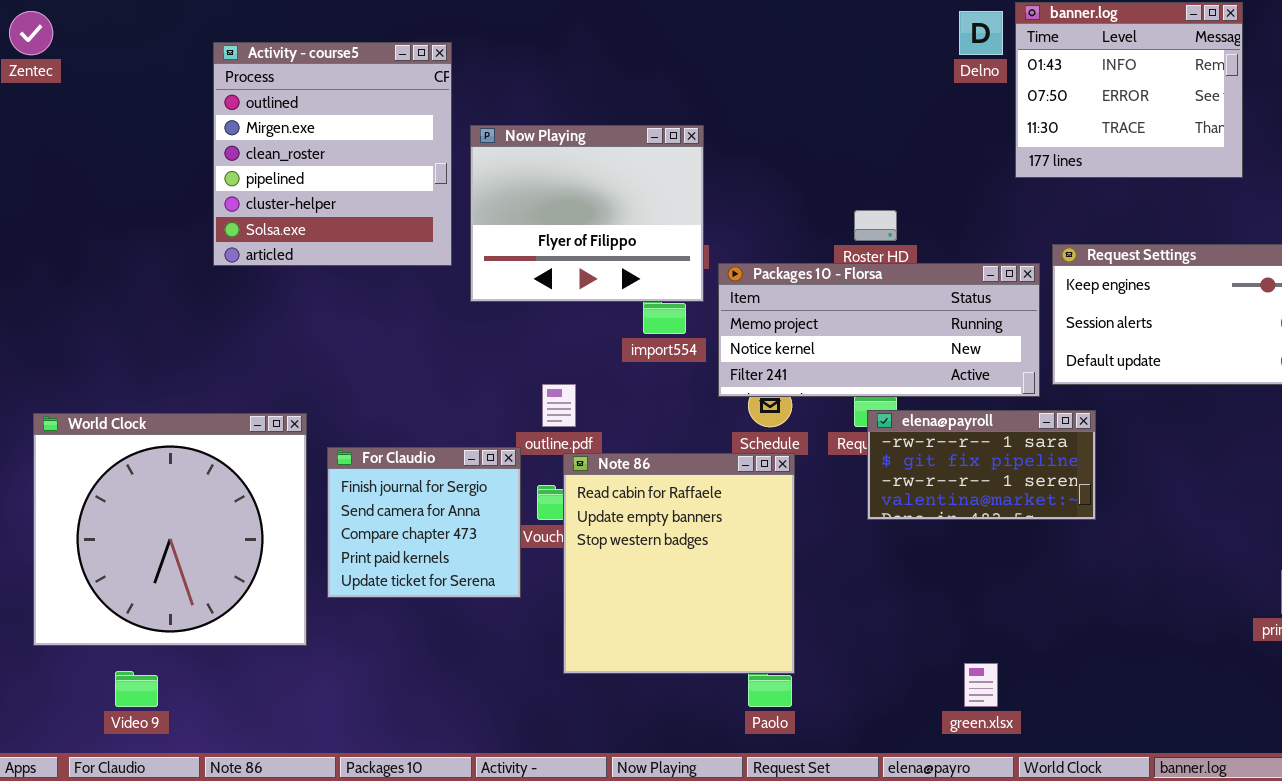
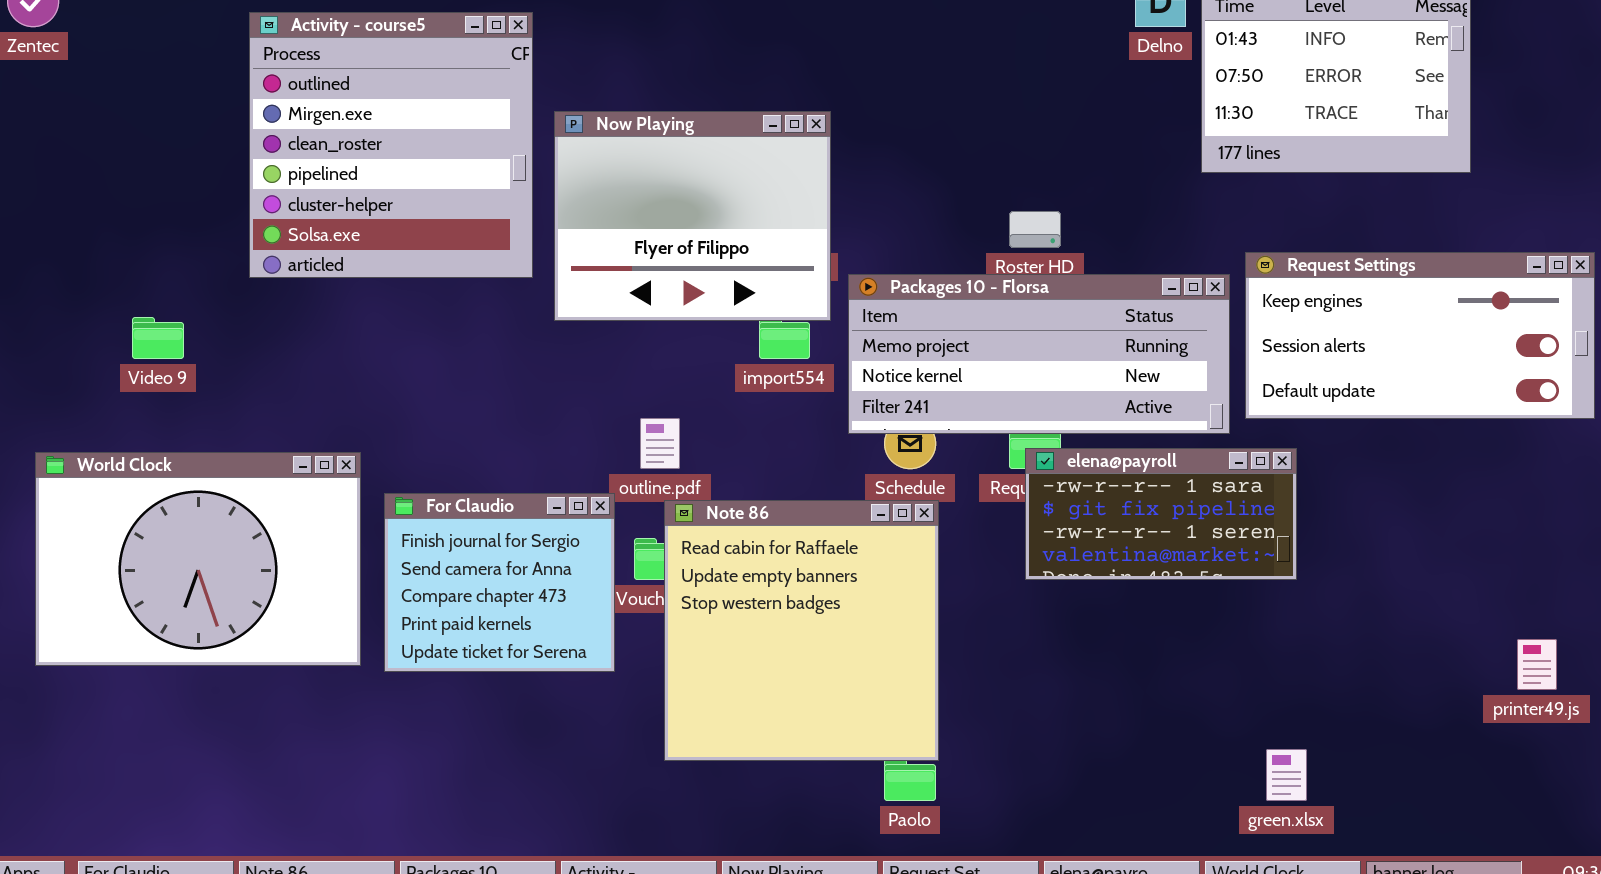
World Clock: [33,413,307,646] -> [35,452,361,666], resized
green.xlsx: [964,663,998,707] -> [1266,749,1307,801], moved
Video 9: [115,671,158,707] -> [132,317,184,359], moved

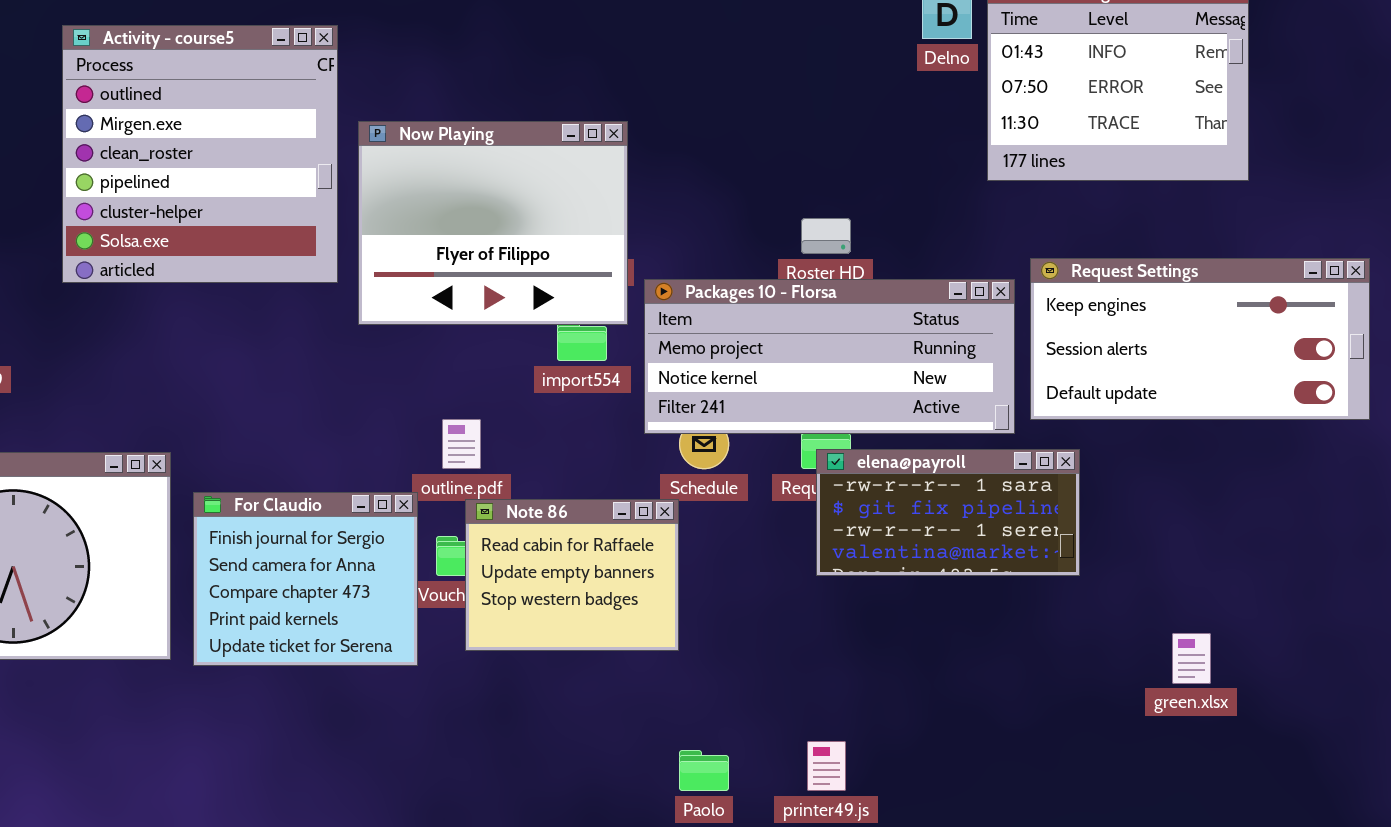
Note 86: [664,500,939,761] -> [465,499,679,651], resized
printer49.js: [1517,639,1557,690] -> [807,741,846,791], moved
green.xlsx: [1266,749,1307,801] -> [1172,633,1211,684], moved

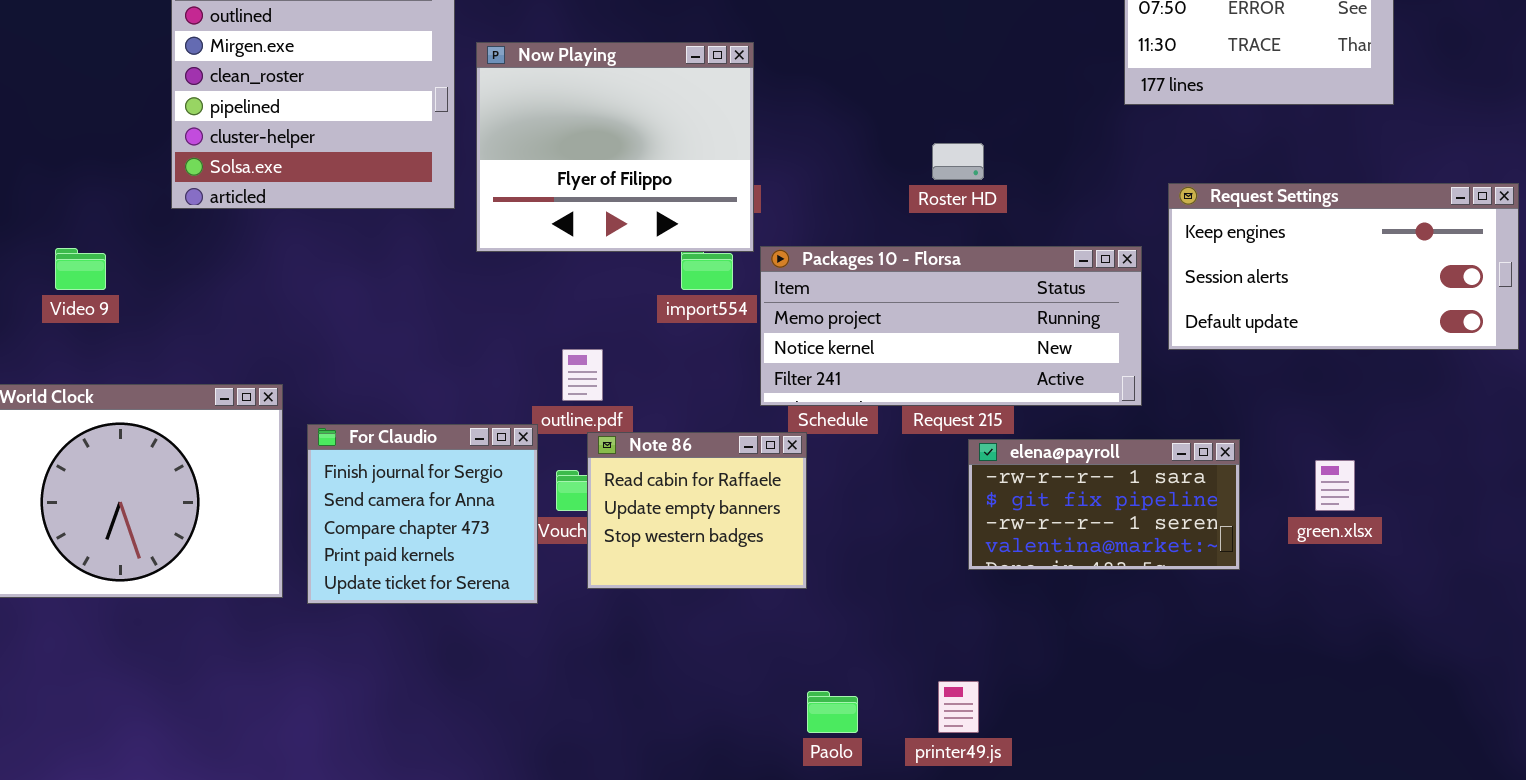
Packages 10 - Florsa: [644,279,1015,434] -> [760,246,1142,406], moved
elena@payroll: [816,449,1080,576] -> [968,439,1240,570], moved
green.xlsx: [1172,633,1211,684] -> [1315,460,1355,511], moved

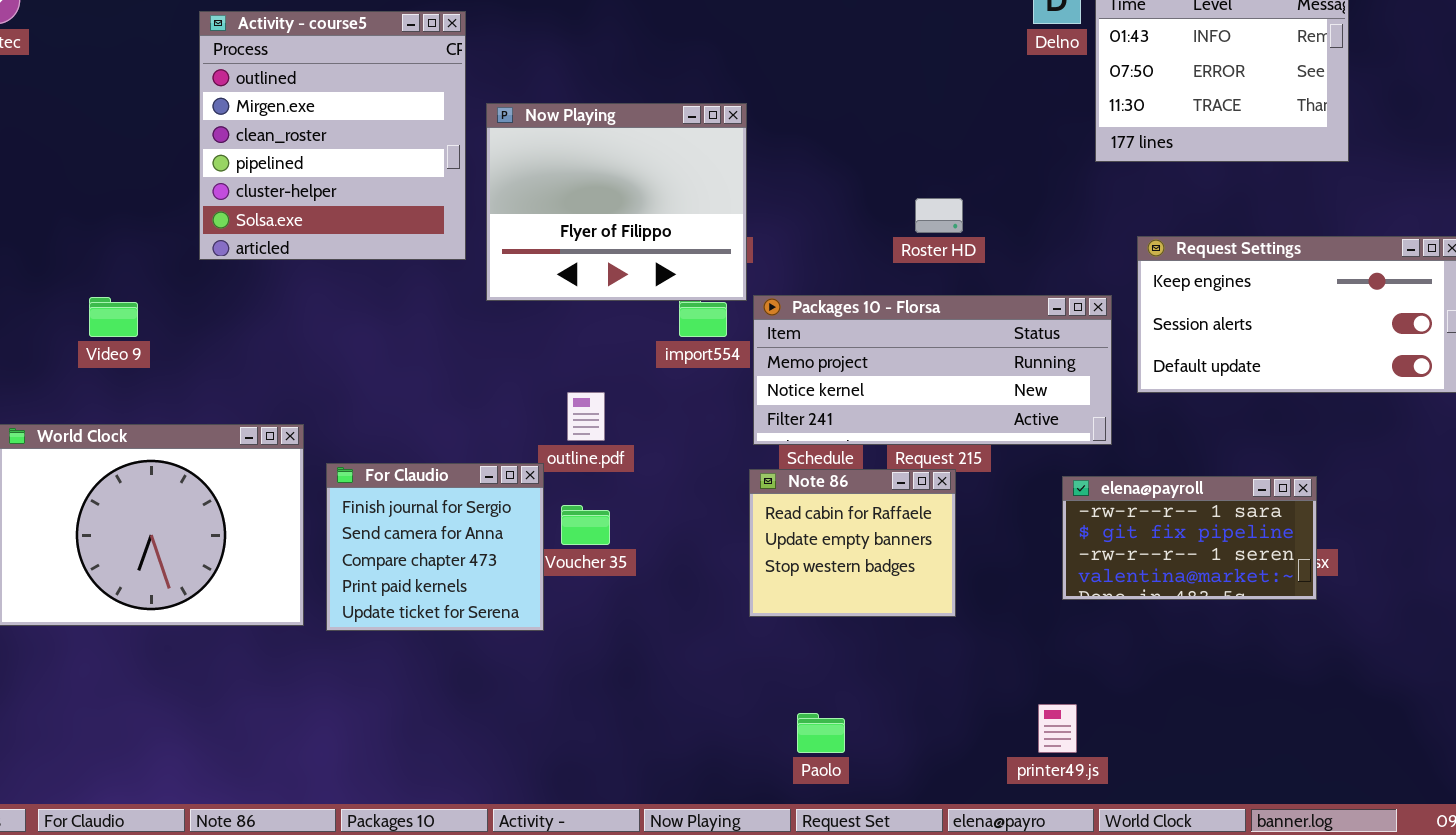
Note 86: [587,432,807,589] -> [749,469,956,617], moved
elena@payroll: [968,439,1240,570] -> [1062,476,1317,600], moved
printer49.js: [938,681,979,733] -> [1038,704,1077,753], moved

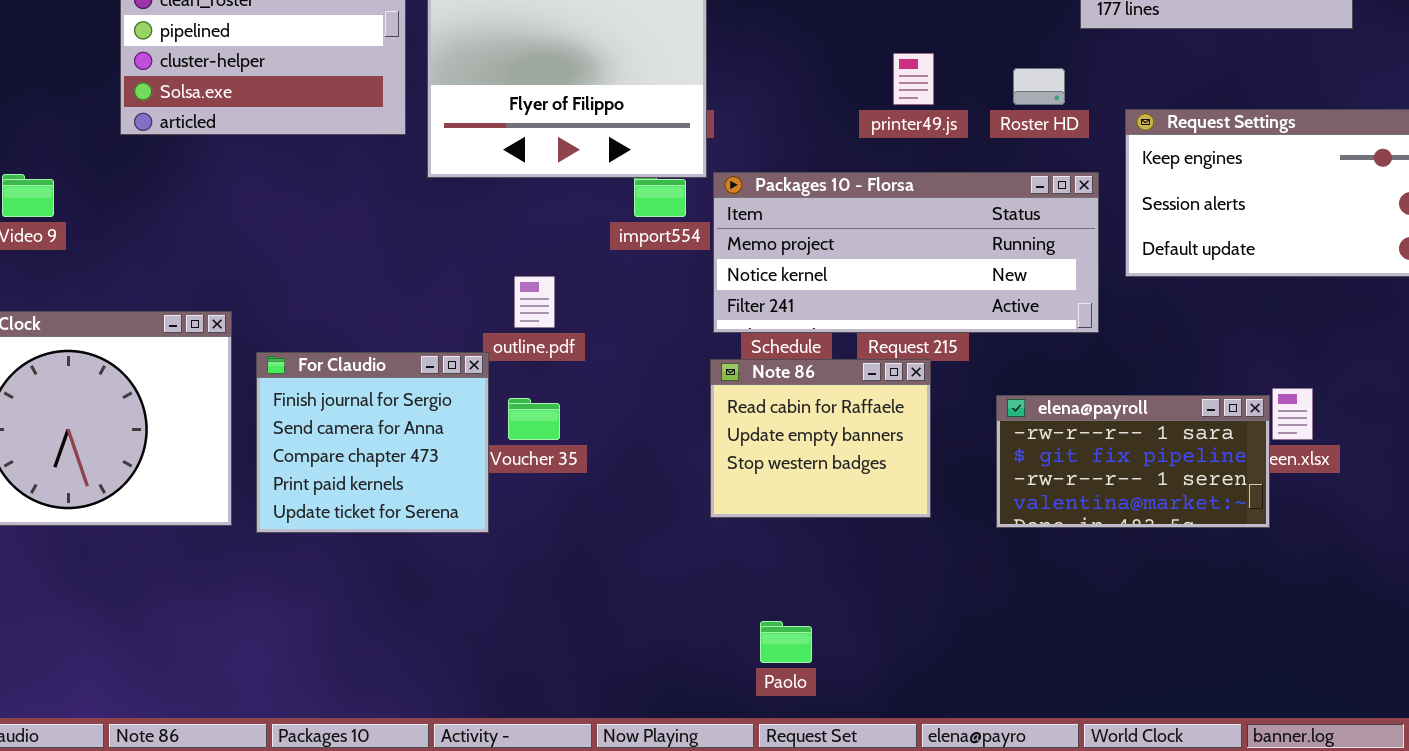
Roster HD: [915,198,963,233] -> [1013,68,1065,105], moved
elena@payroll: [1062,476,1317,600] -> [996,395,1270,528], moved
printer49.js: [1038,704,1077,753] -> [893,53,934,105], moved

